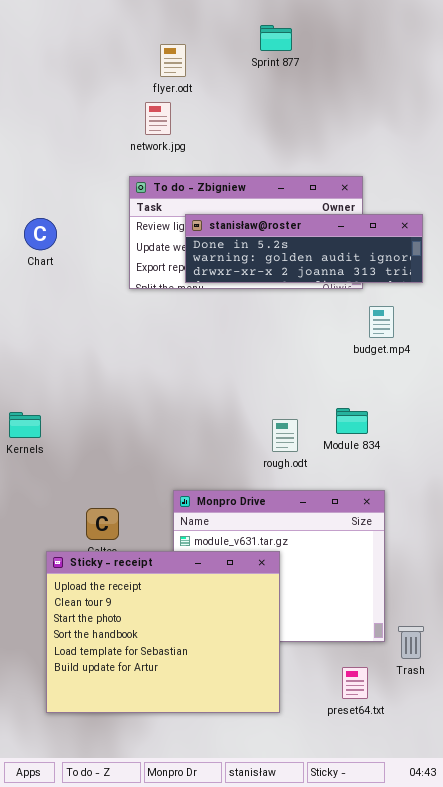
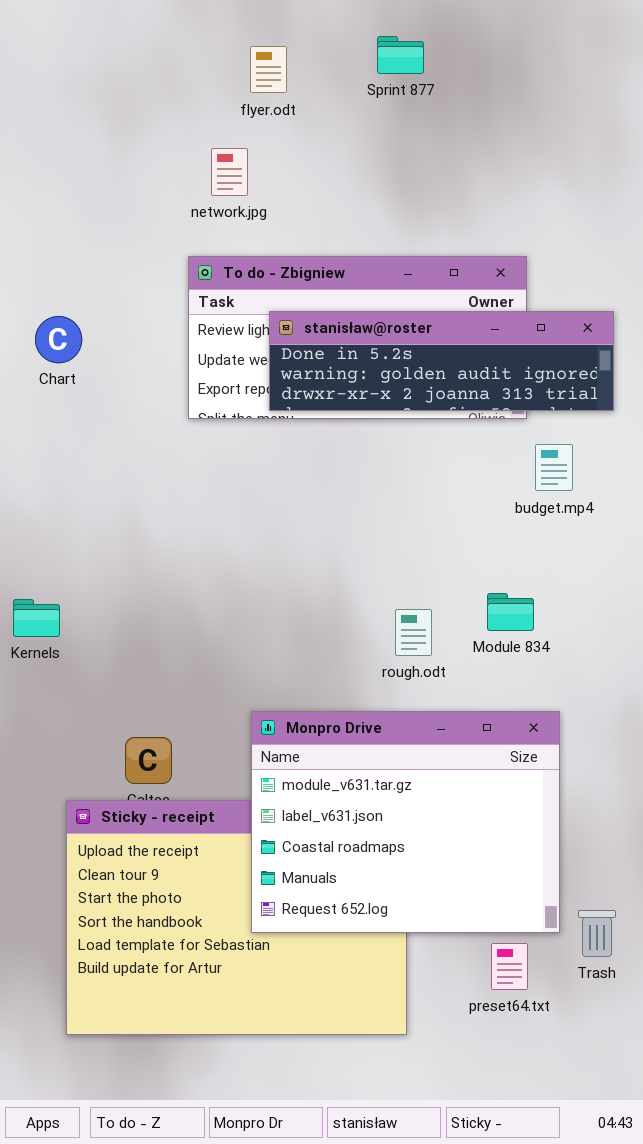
flyer.odt: [160,44,186,77] -> [250,46,287,93], moved
Monpro Drive: [173,490,385,642] -> [251,711,560,933], raised
preset64.txt: [342,667,368,699] -> [491,943,528,990], moved

